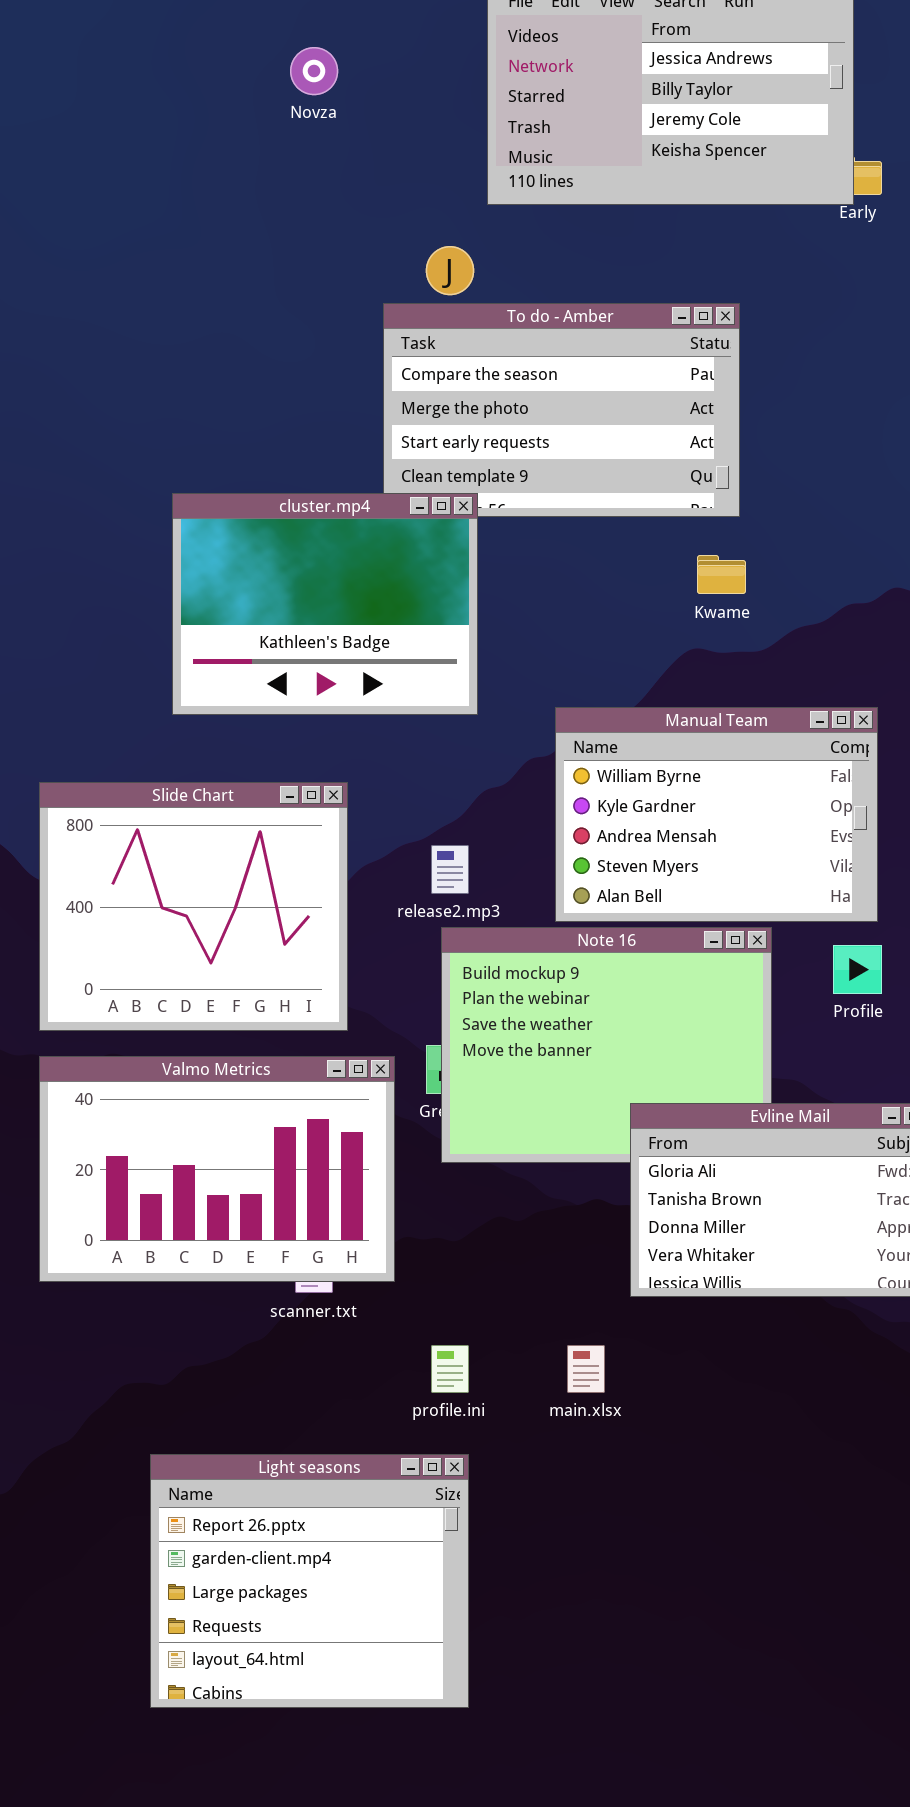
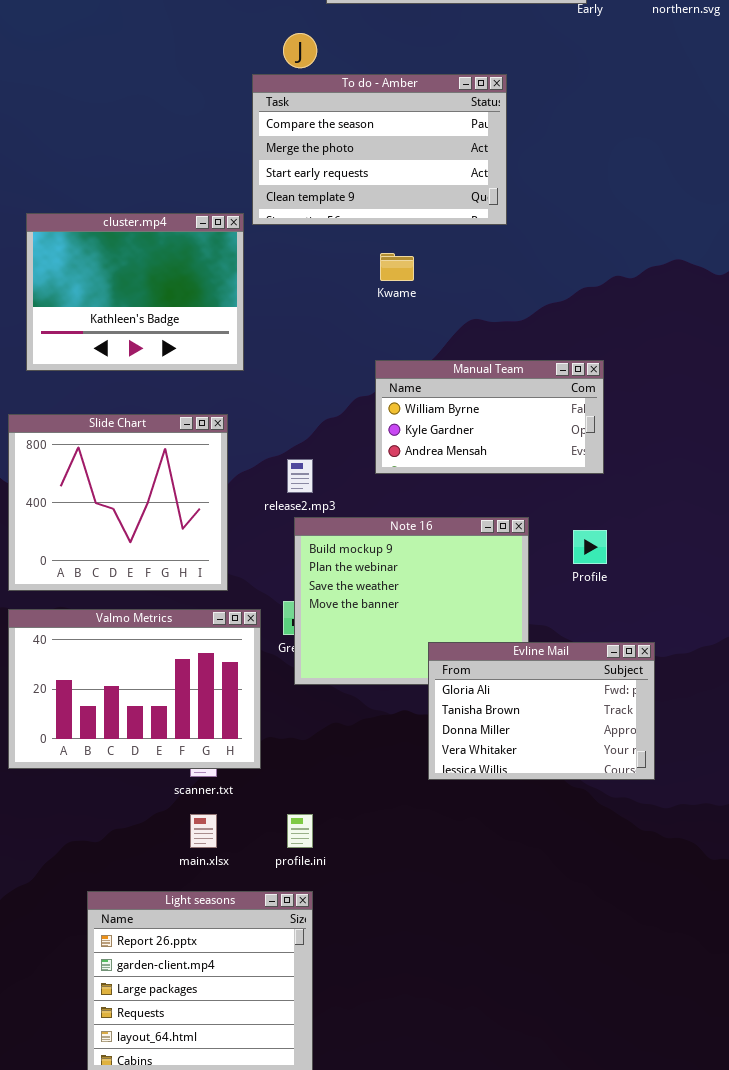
cluster.mp4: [172,493,478,715] -> [26,213,244,371], moved
Kwame: [697,555,746,594] -> [380,253,414,281], moved
Manual Team: [555,707,878,922] -> [375,360,604,474], resized
main.xlsx: [567,1345,605,1393] -> [190,814,217,848], moved

